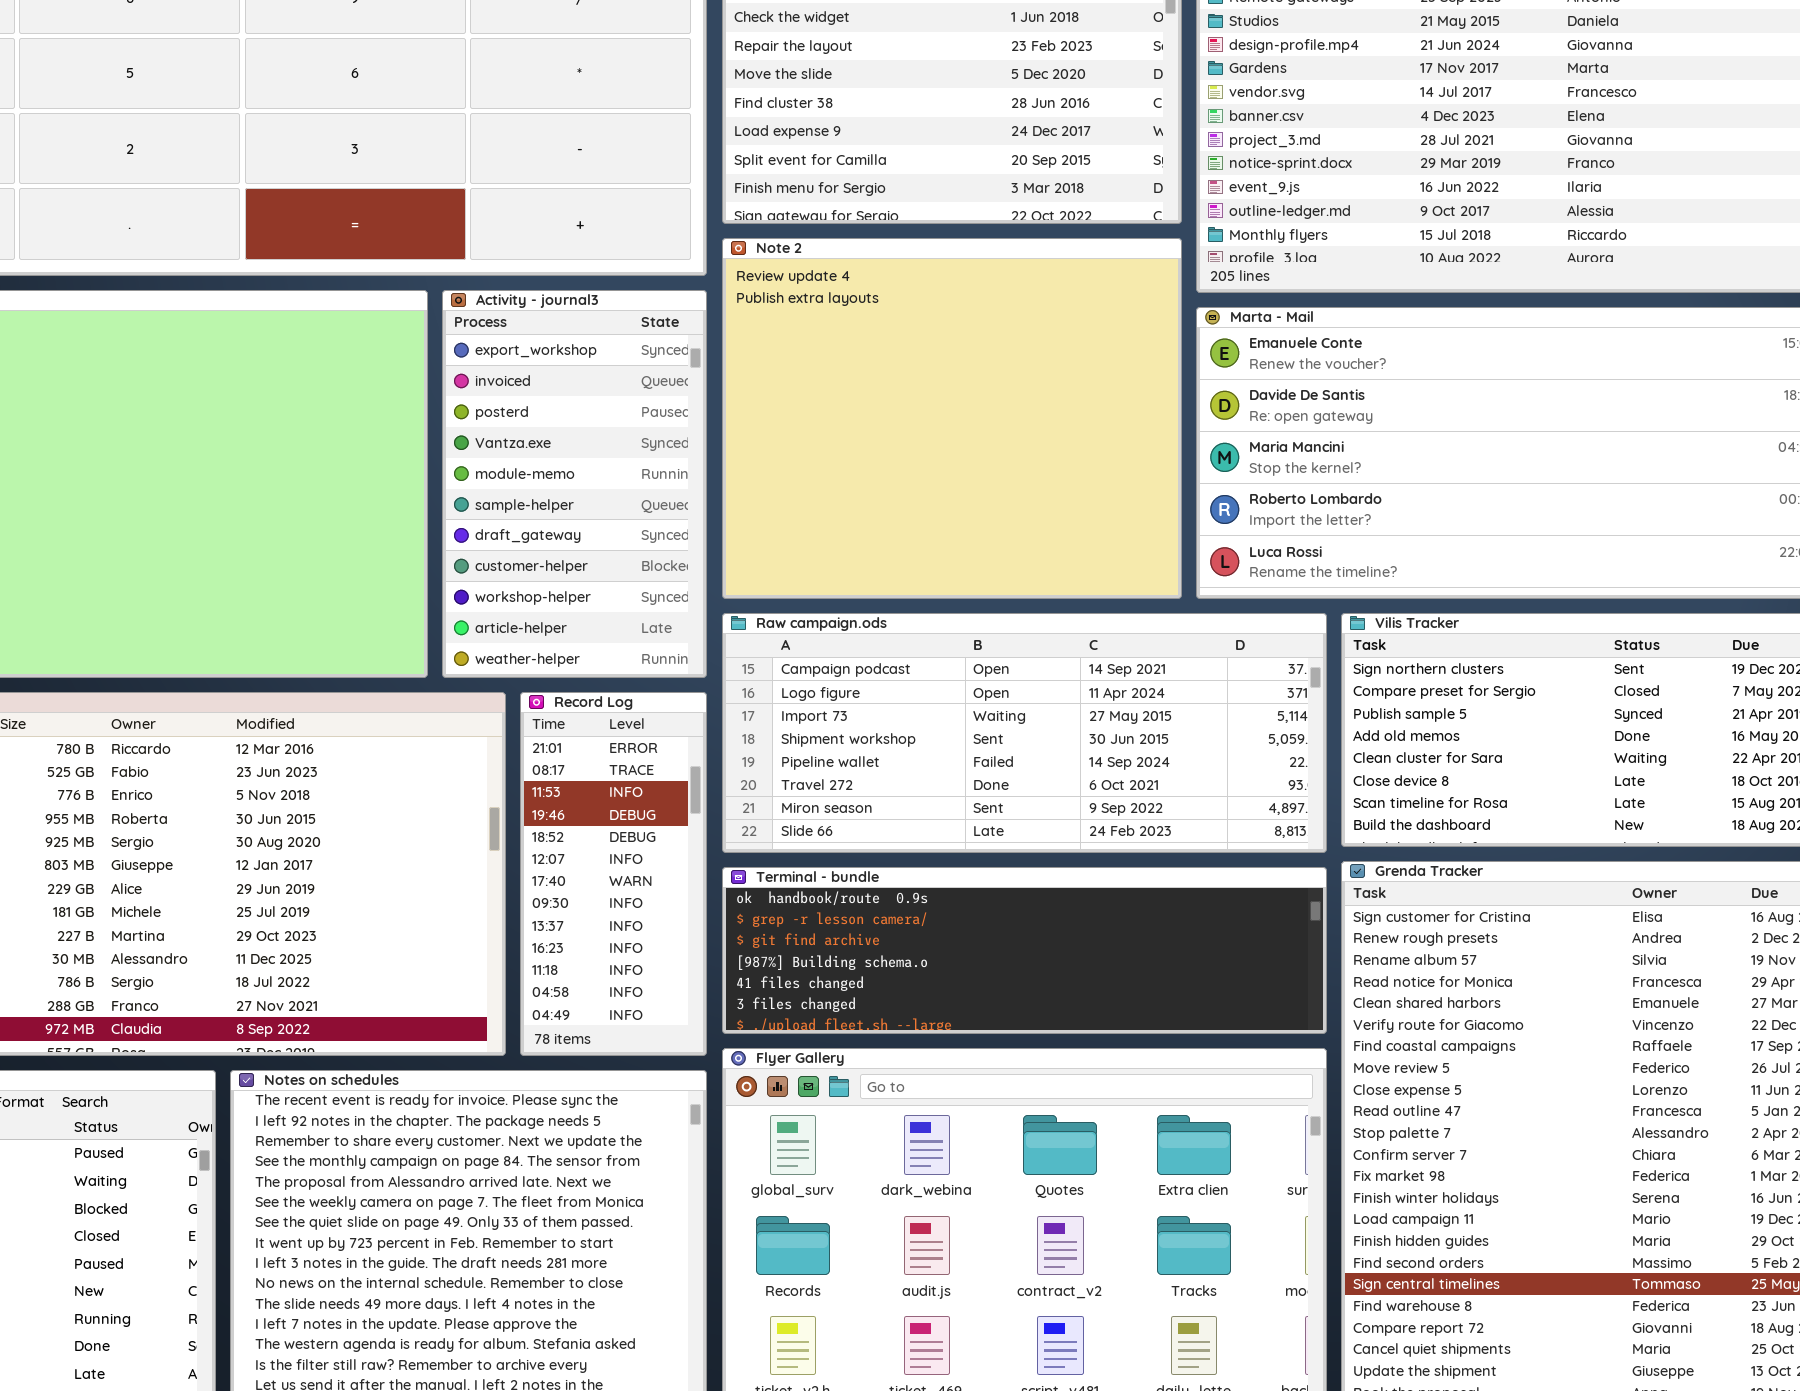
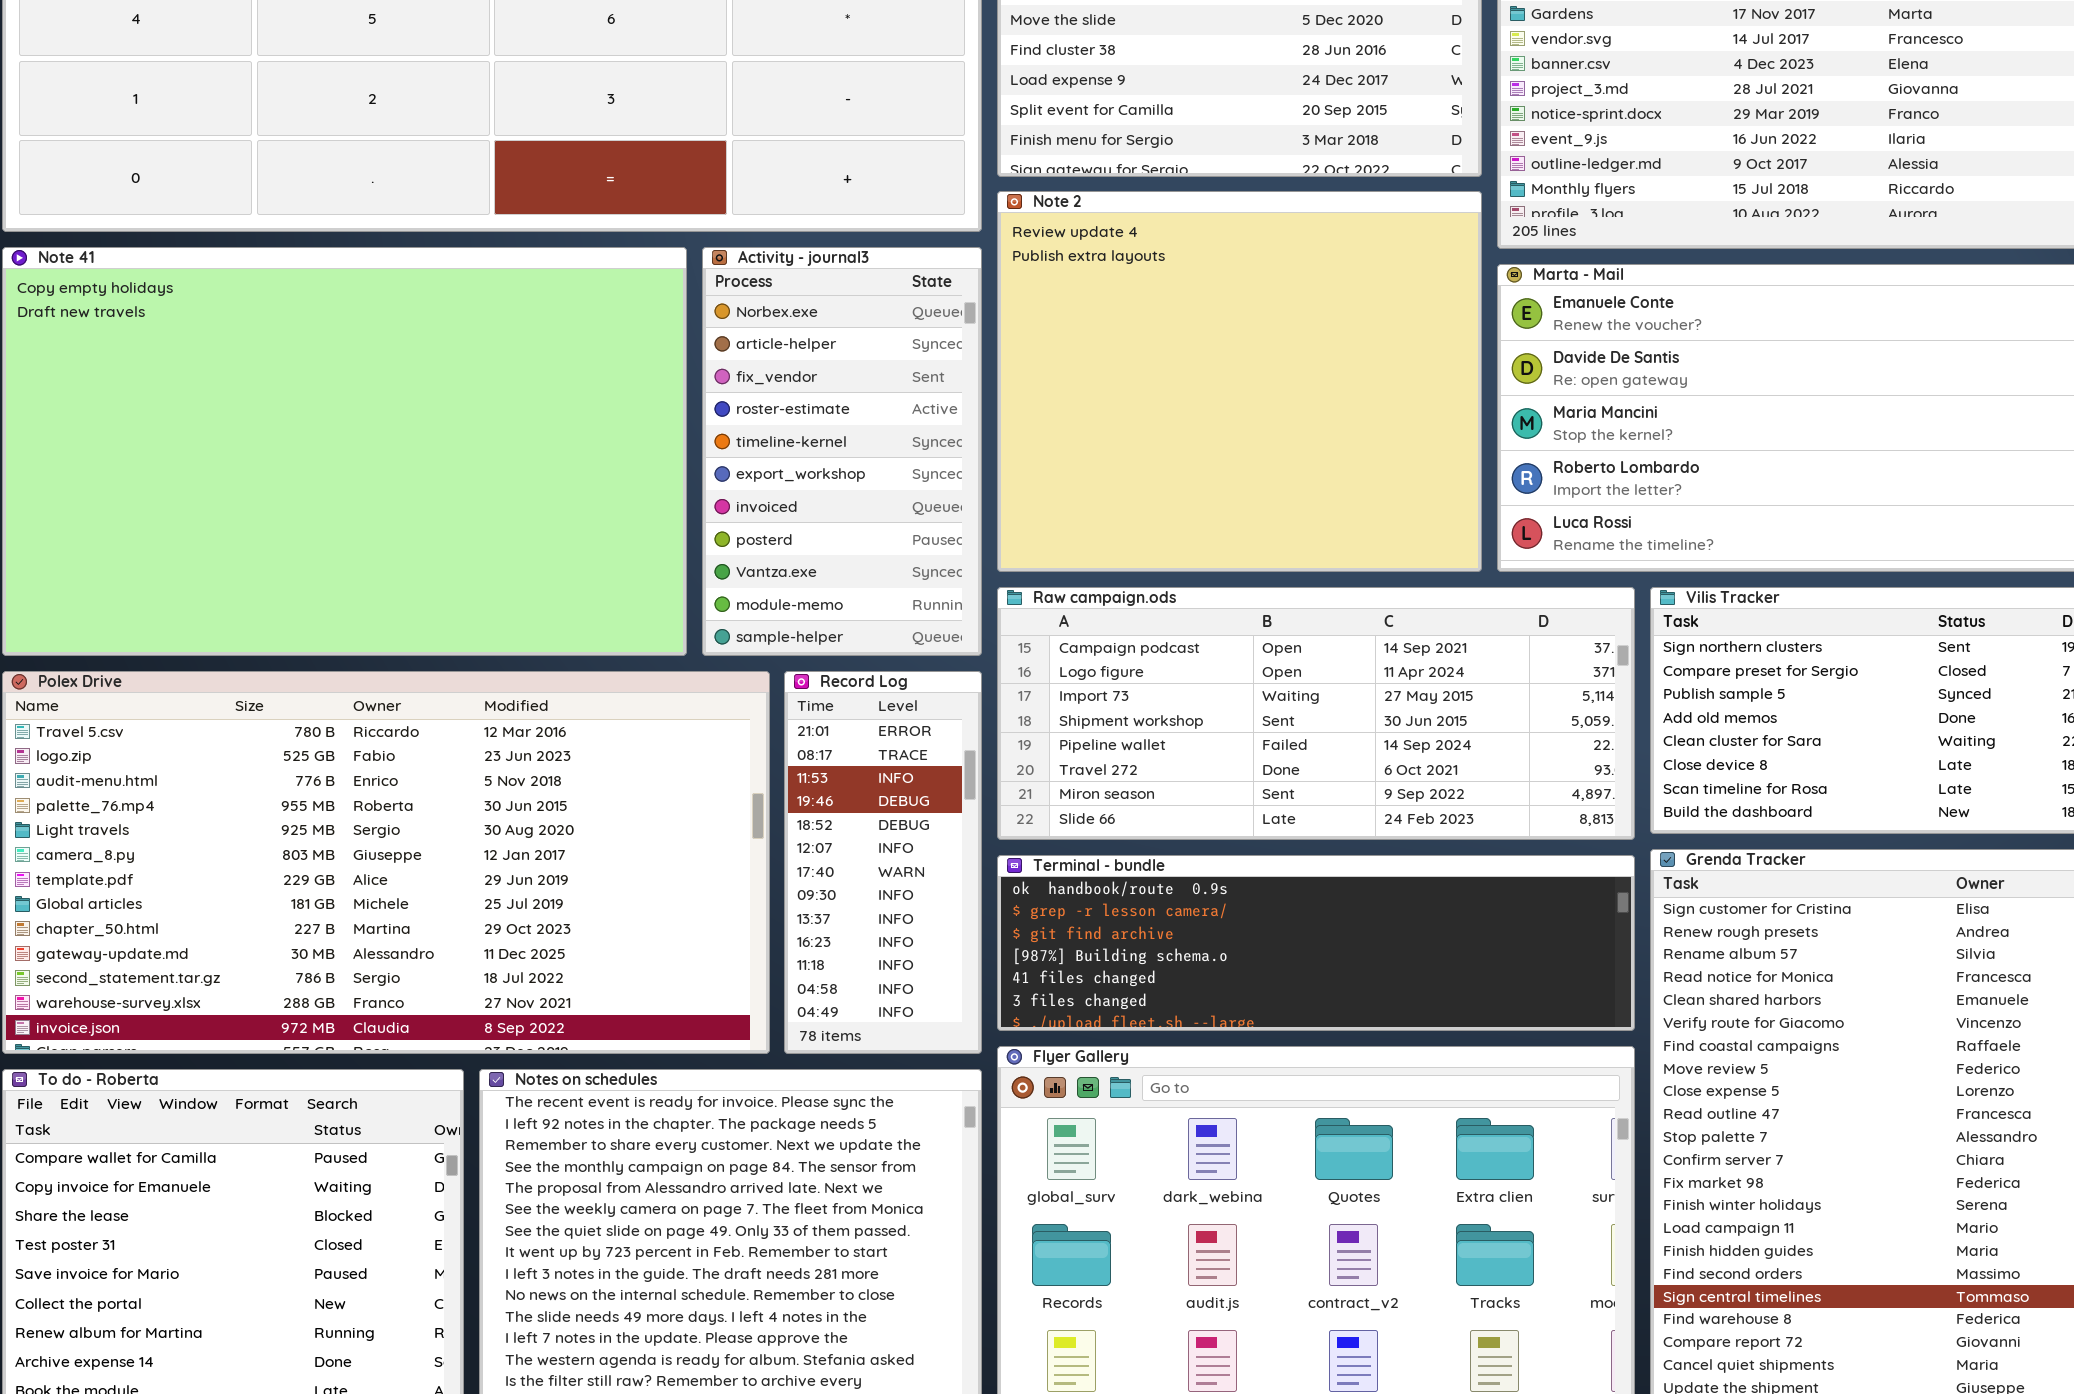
Activity - journal3: [442,290,707,678] -> [702,247,982,656], scrolled up 5 rows

